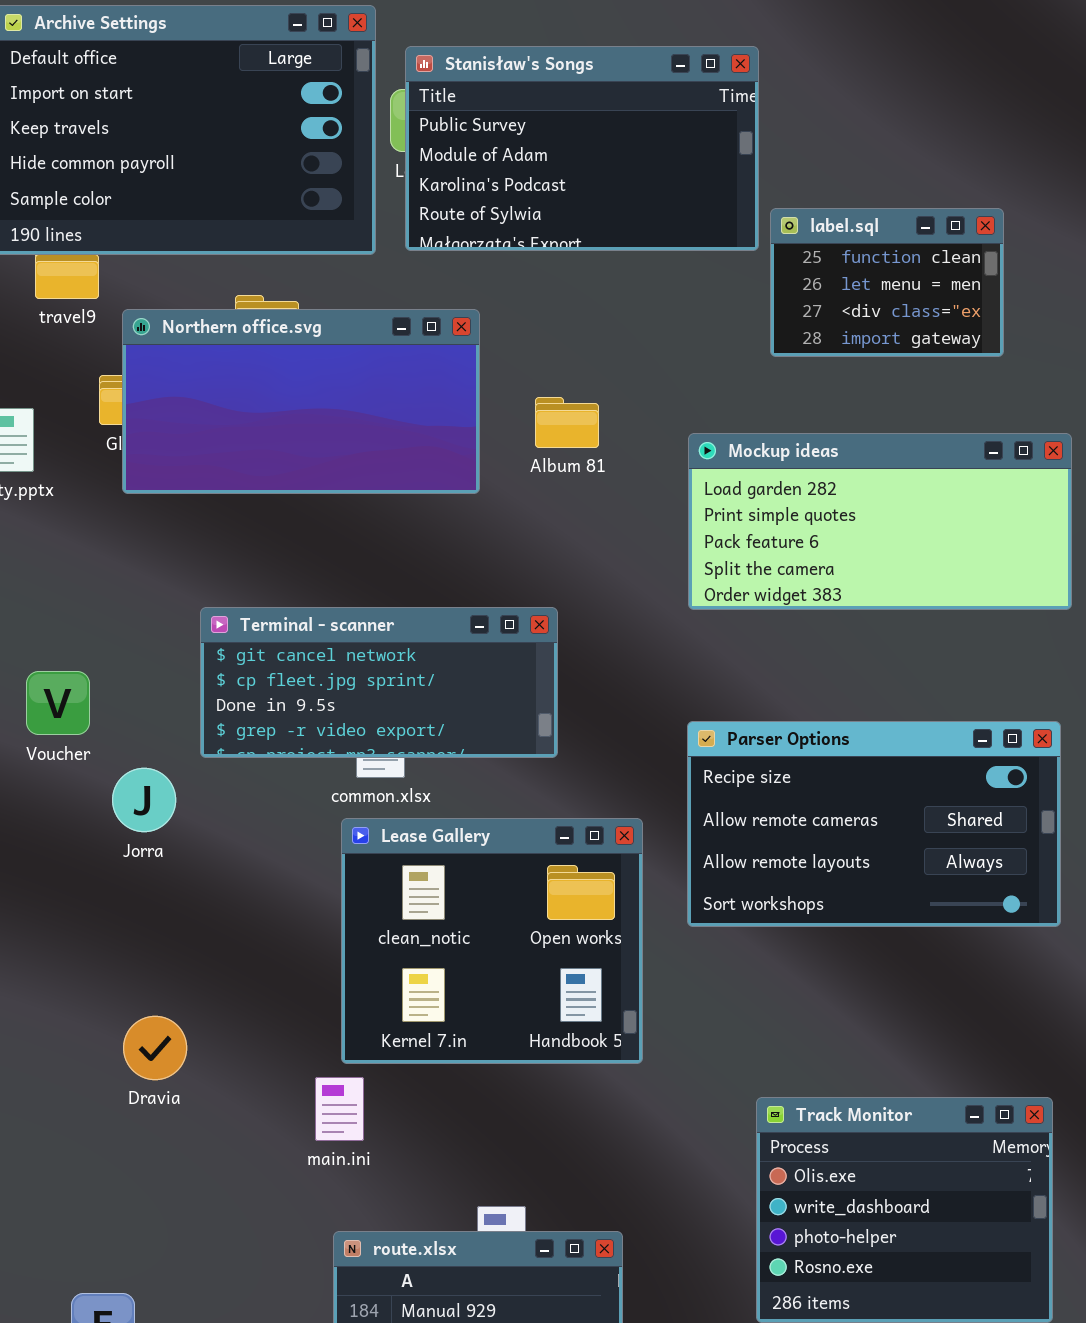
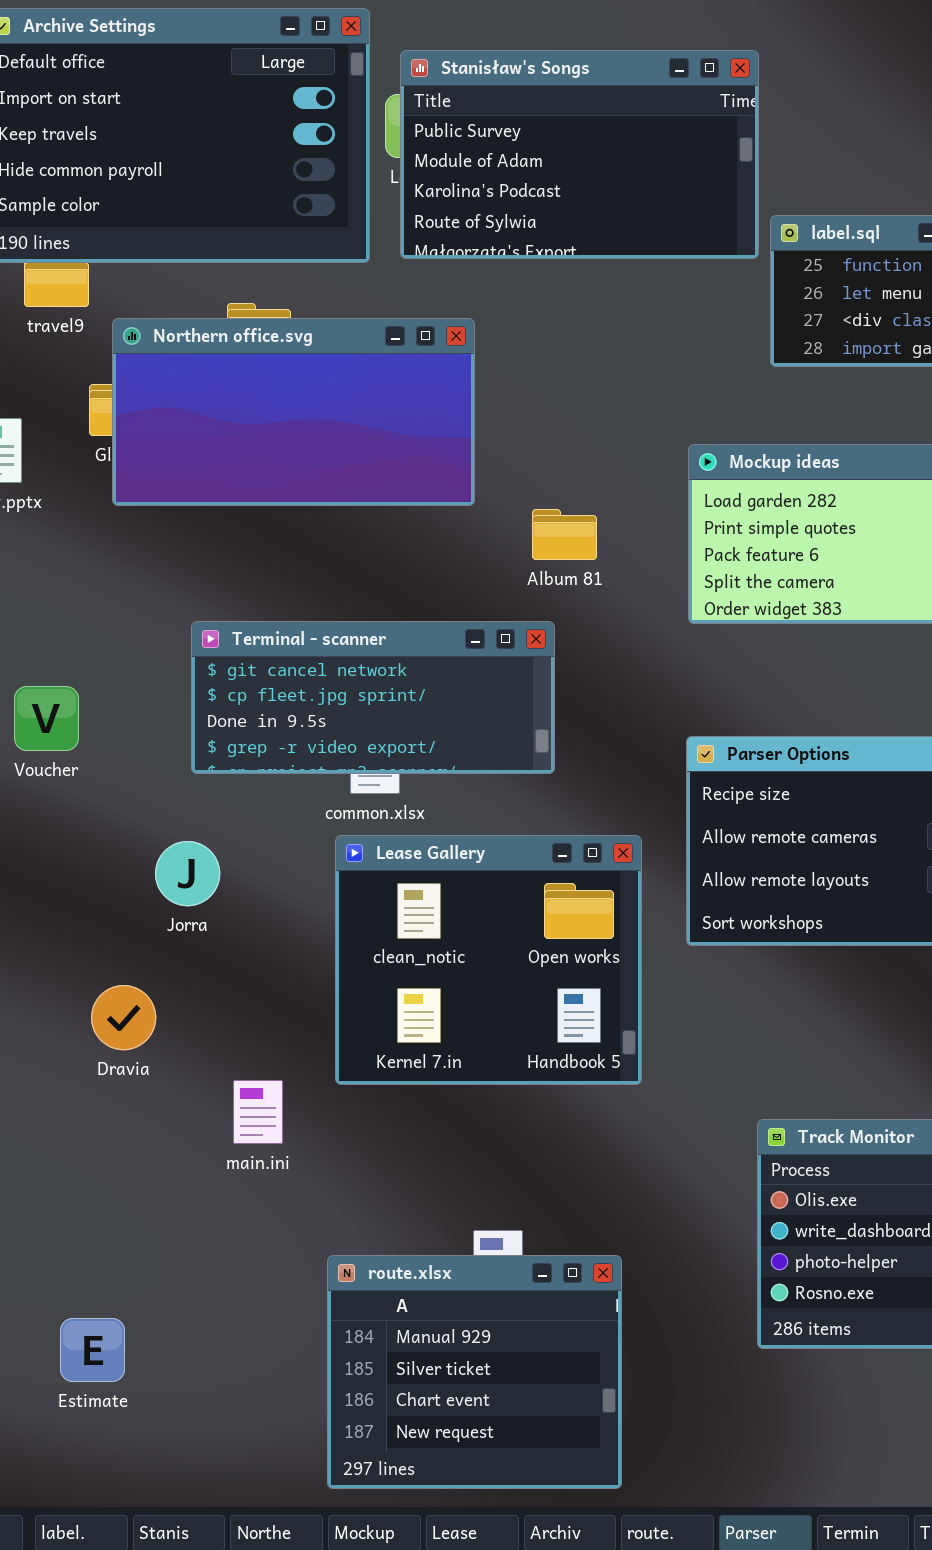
Album 81: [535,397,599,448] -> [532,509,597,560], moved
Jorra: [112,768,176,832] -> [155,841,220,906], moved
Dravia: [123,1016,187,1080] -> [91,985,156,1050], moved
main.ini: [315,1077,364,1141] -> [233,1080,283,1144], moved

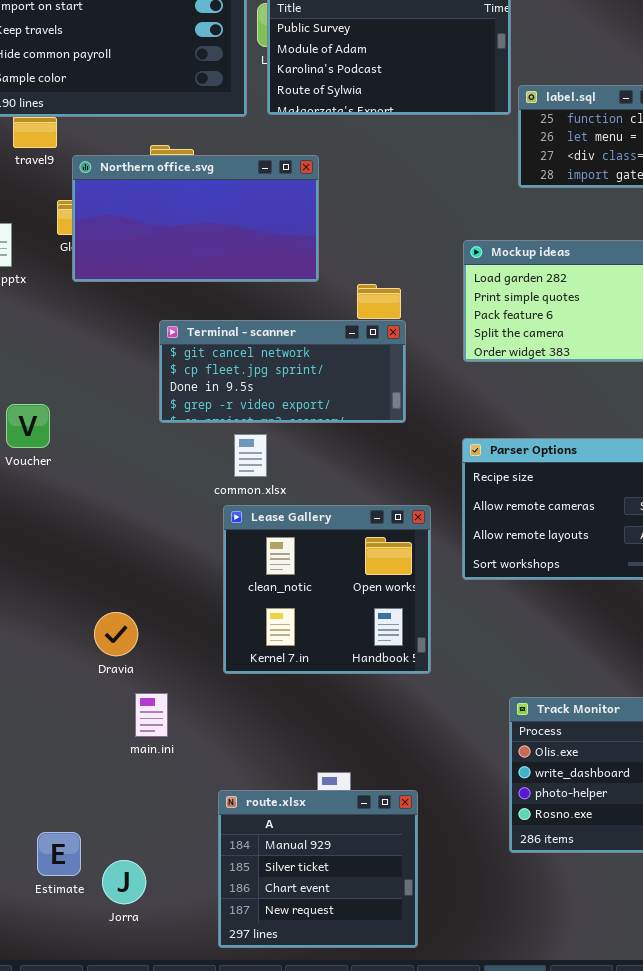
Terminal - scanner: [191,621,555,774] -> [159,320,406,423], moved
Jorra: [155,841,220,906] -> [102,860,146,904], moved
Dravia: [91,985,156,1050] -> [94,612,138,656], moved
main.ini: [233,1080,283,1144] -> [135,693,168,737], moved

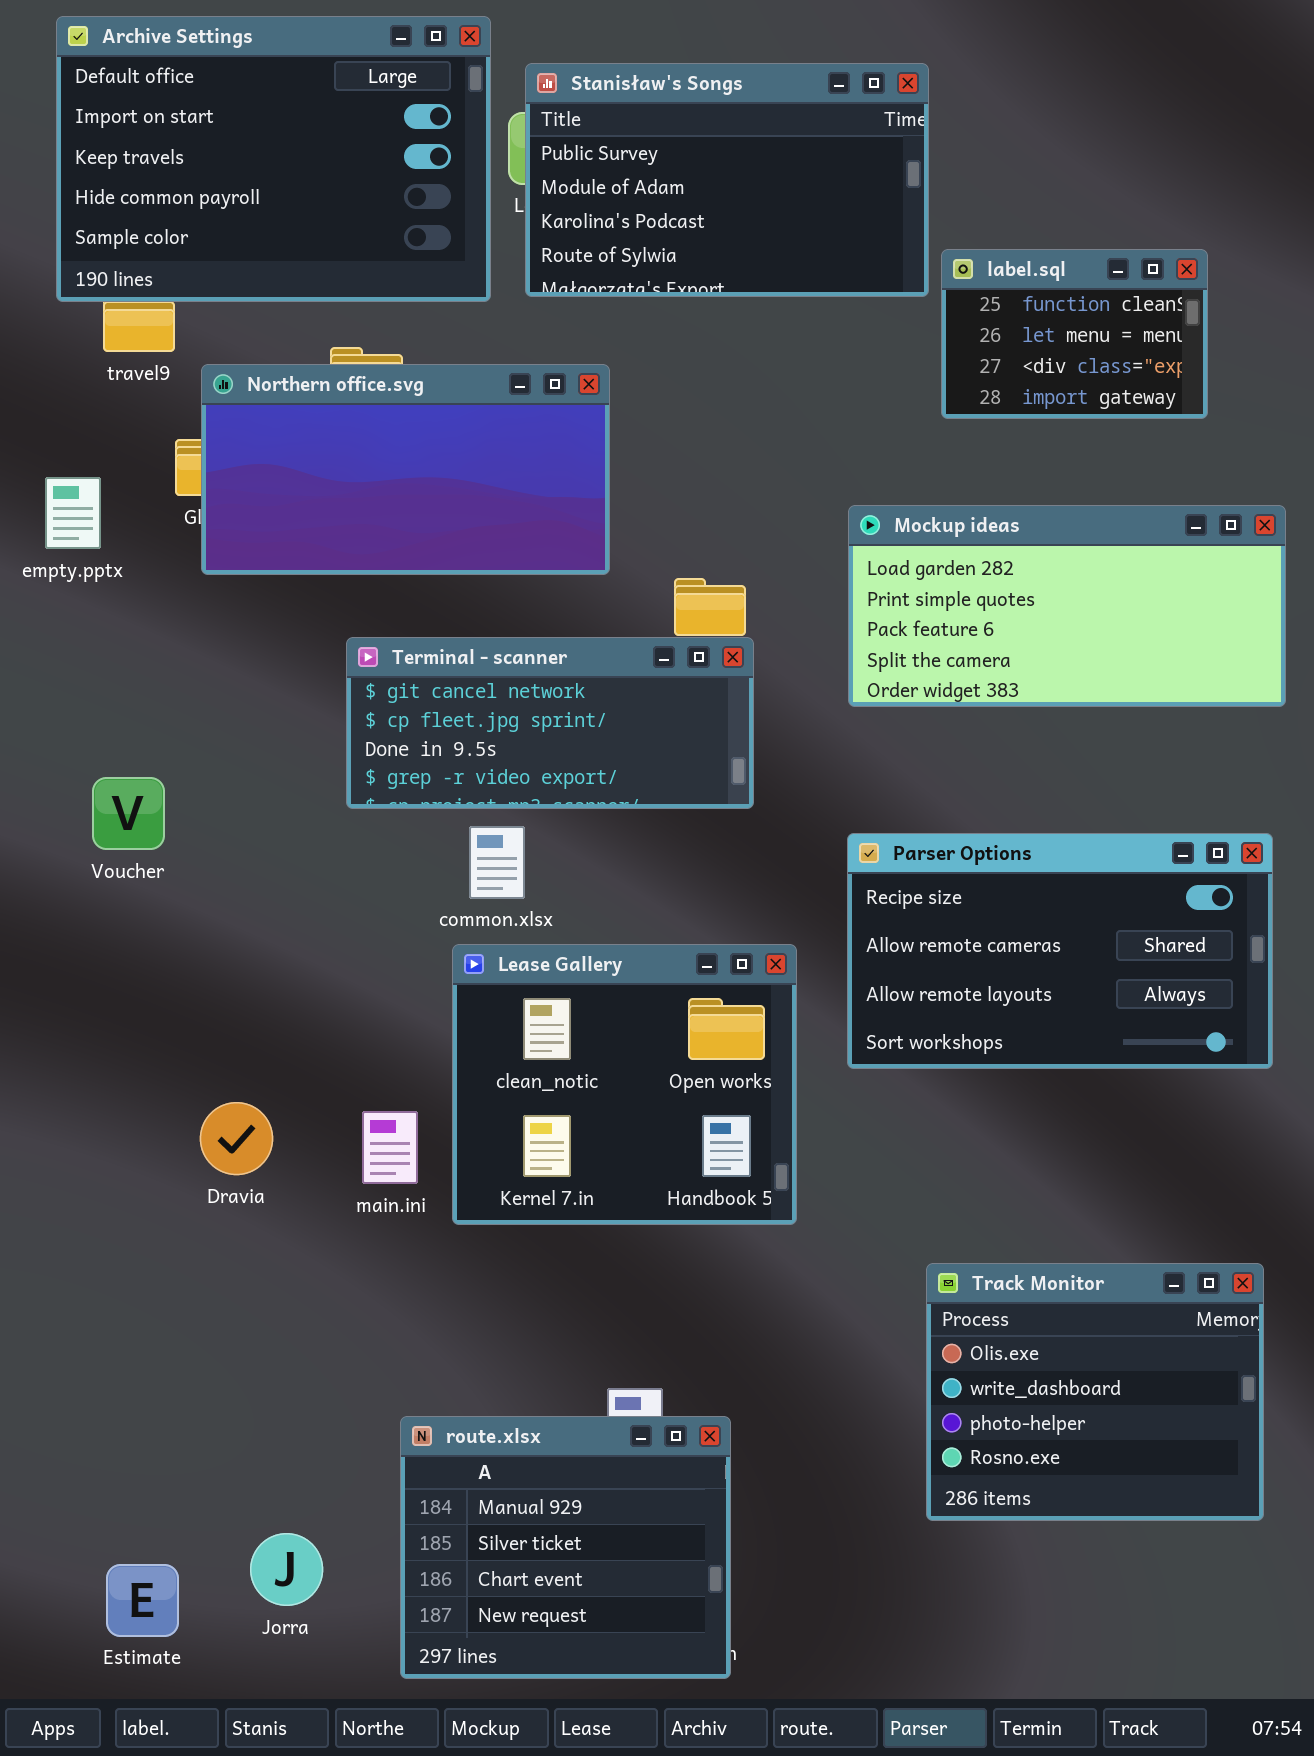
Dravia: [94,612,138,656] -> [200,1102,273,1175], moved
main.ini: [135,693,168,737] -> [362,1111,418,1184], moved
route.xlsx: [218,790,418,948] -> [400,1416,731,1679], moved
Estimate: [37,832,81,876] -> [106,1564,179,1637], moved

